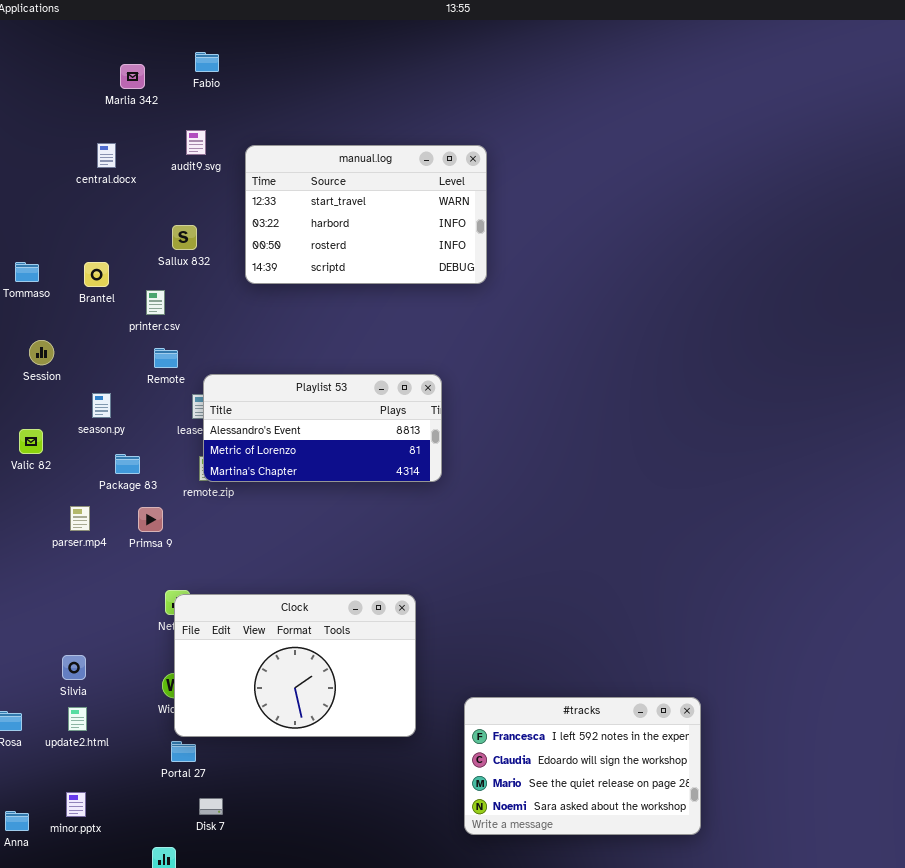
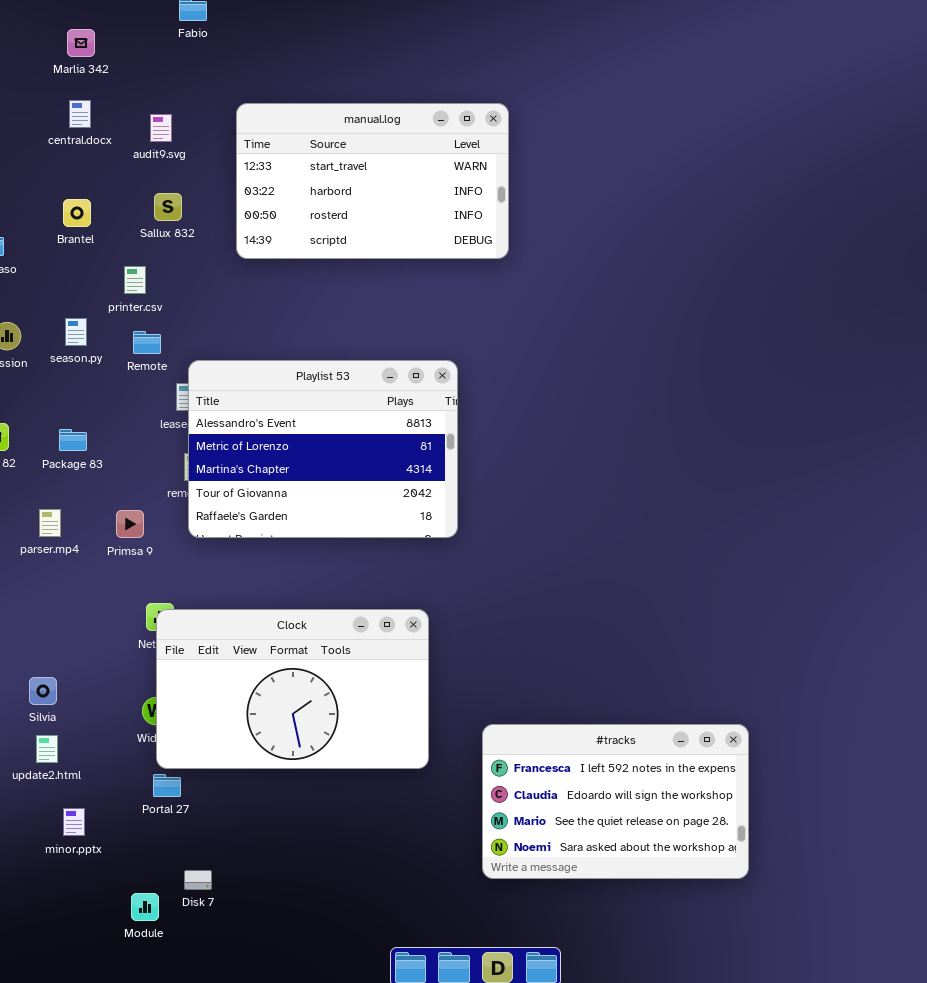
Marlia 342: [120,64,145,89] -> [67,29,95,57], moved
audit9.svg: [186,130,206,155] -> [150,114,172,142], moved
Brantel: [84,262,109,287] -> [63,199,91,227], moved
Playlist 53: [203,374,442,482] -> [188,360,458,538], resized
season.py: [92,393,111,418] -> [65,318,87,346], moved
Package 83: [115,454,140,474] -> [59,429,87,451], moved
minor.pptx: [66,792,86,817] -> [63,808,85,836], moved
Disk 7: [199,798,223,815] -> [184,870,212,890], moved

